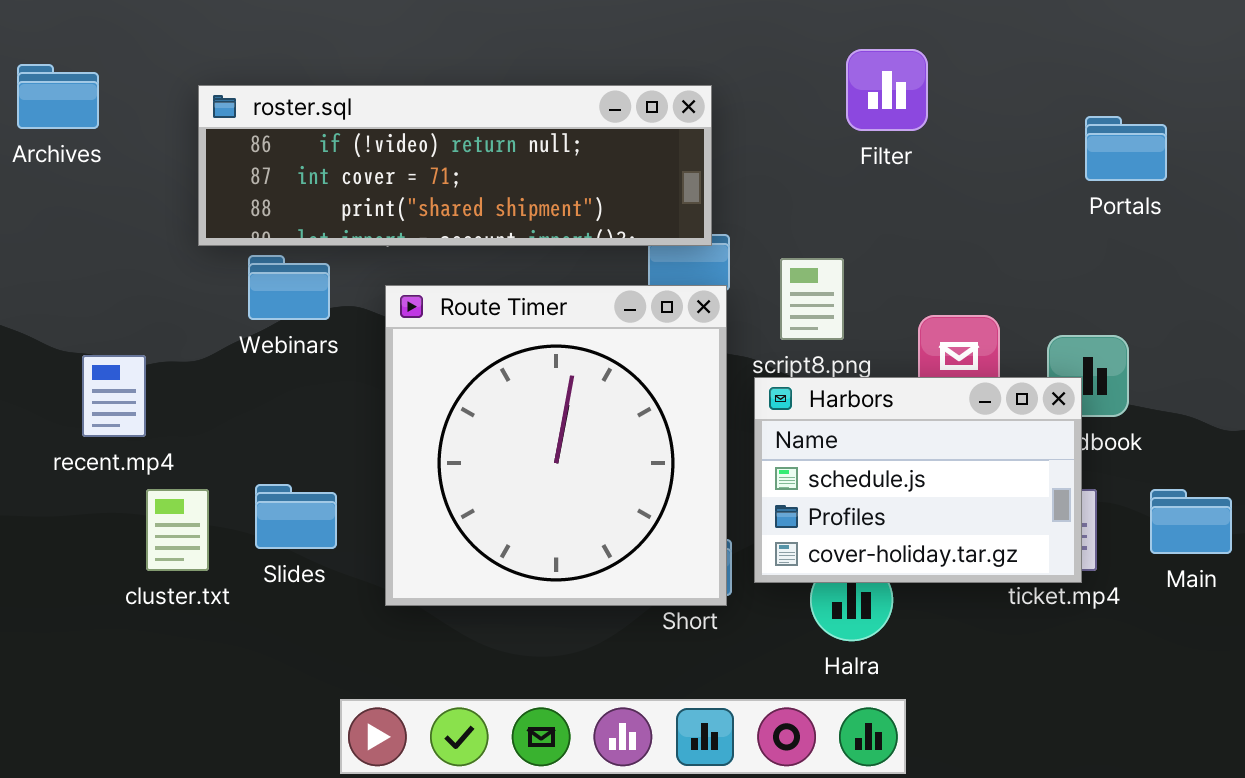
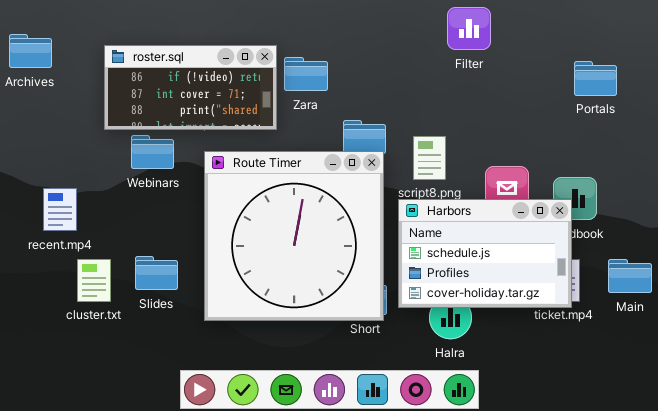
Filter: [846,49,928,131] -> [447,7,491,50], moved
roster.sql: [198,85,712,246] -> [104,45,277,130], resized

